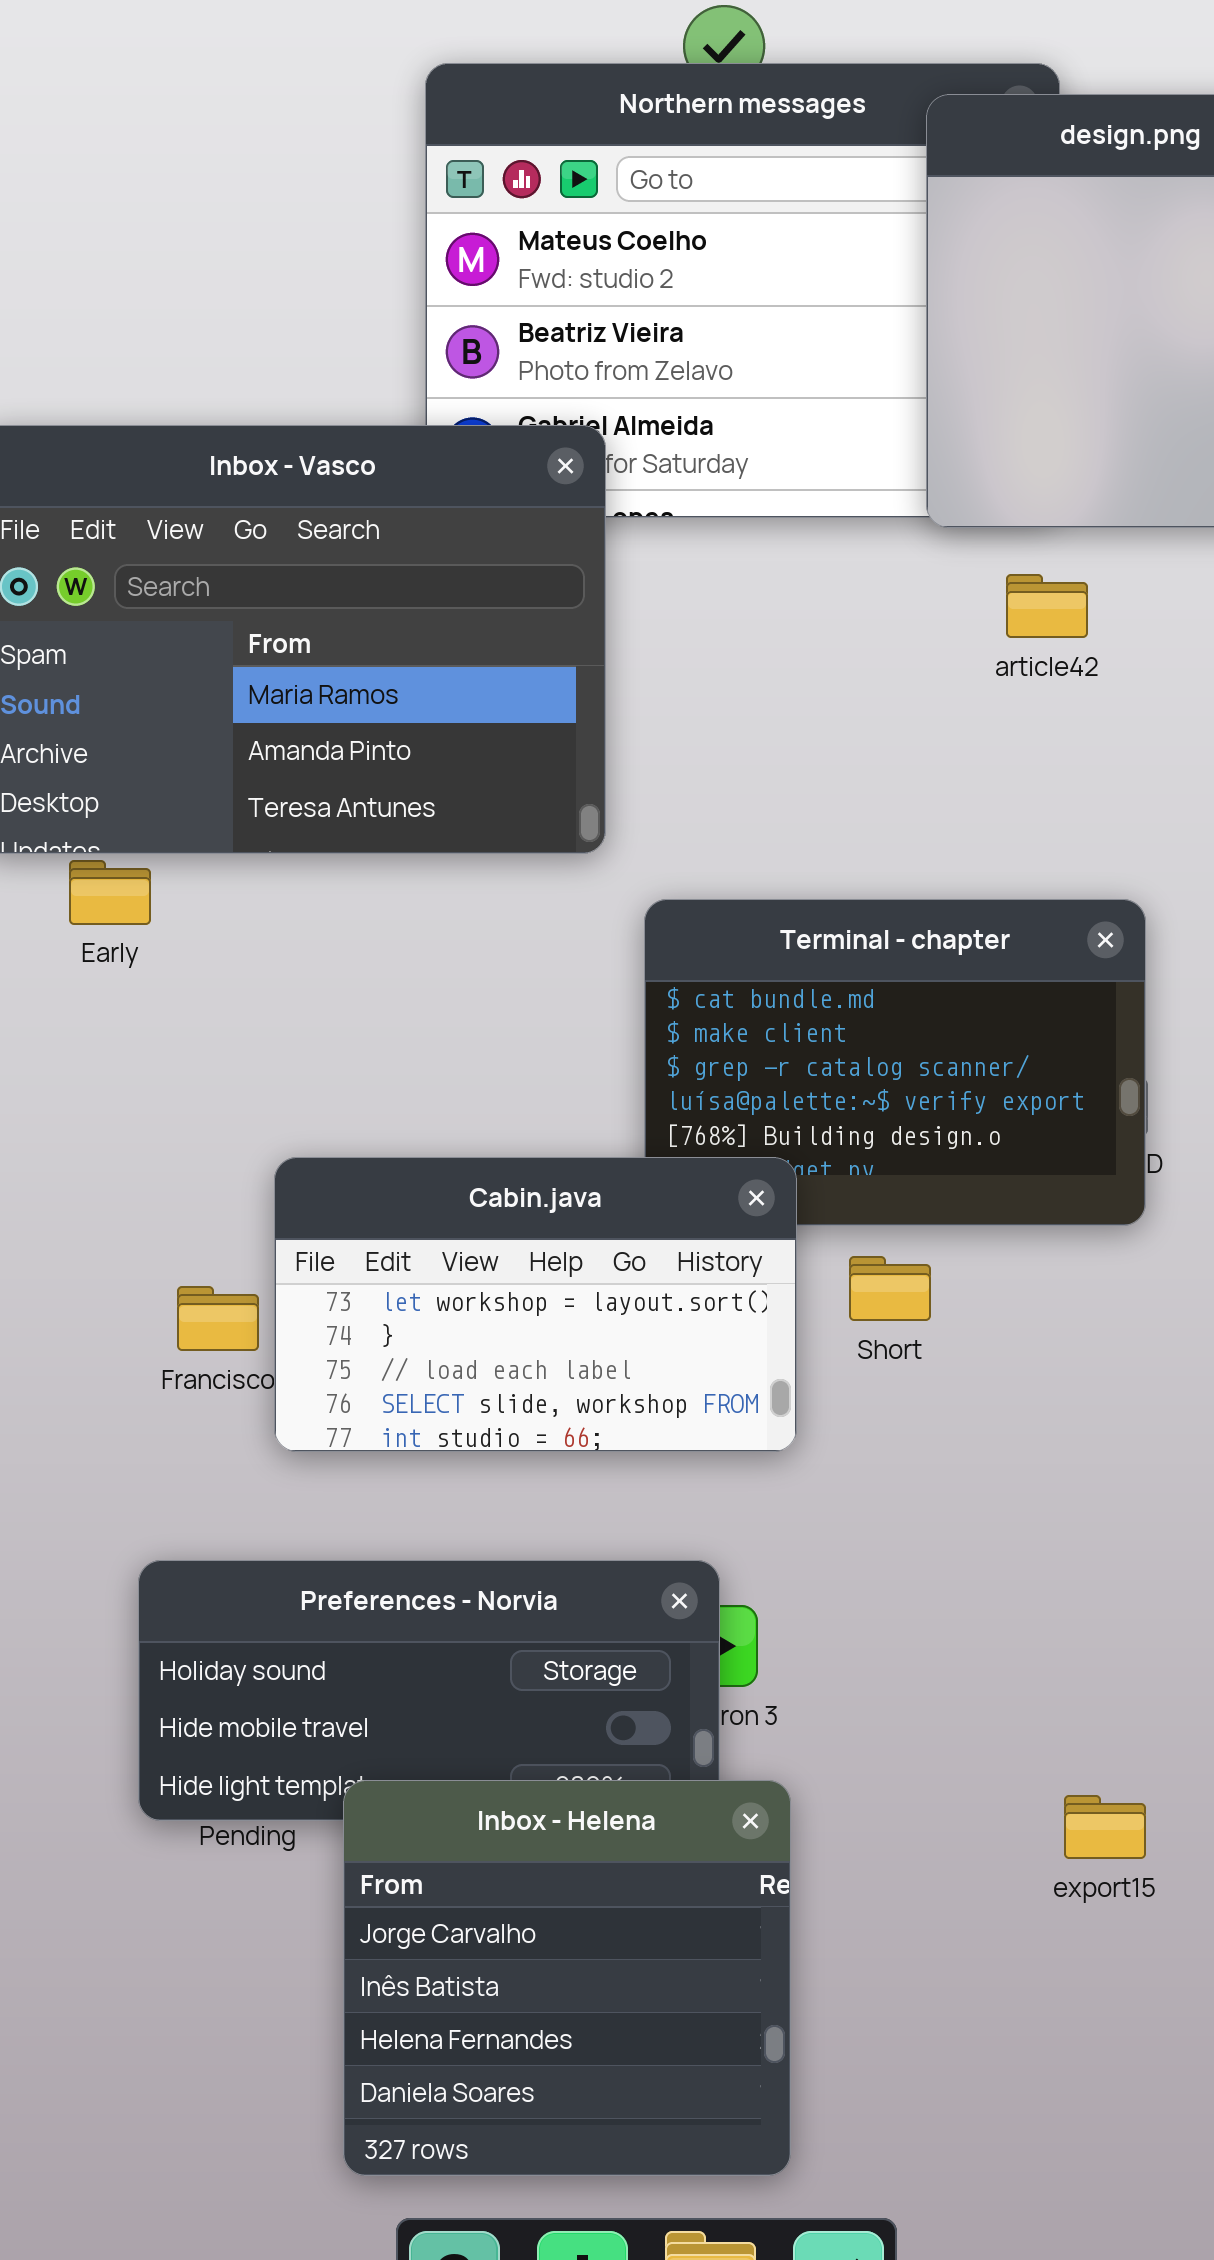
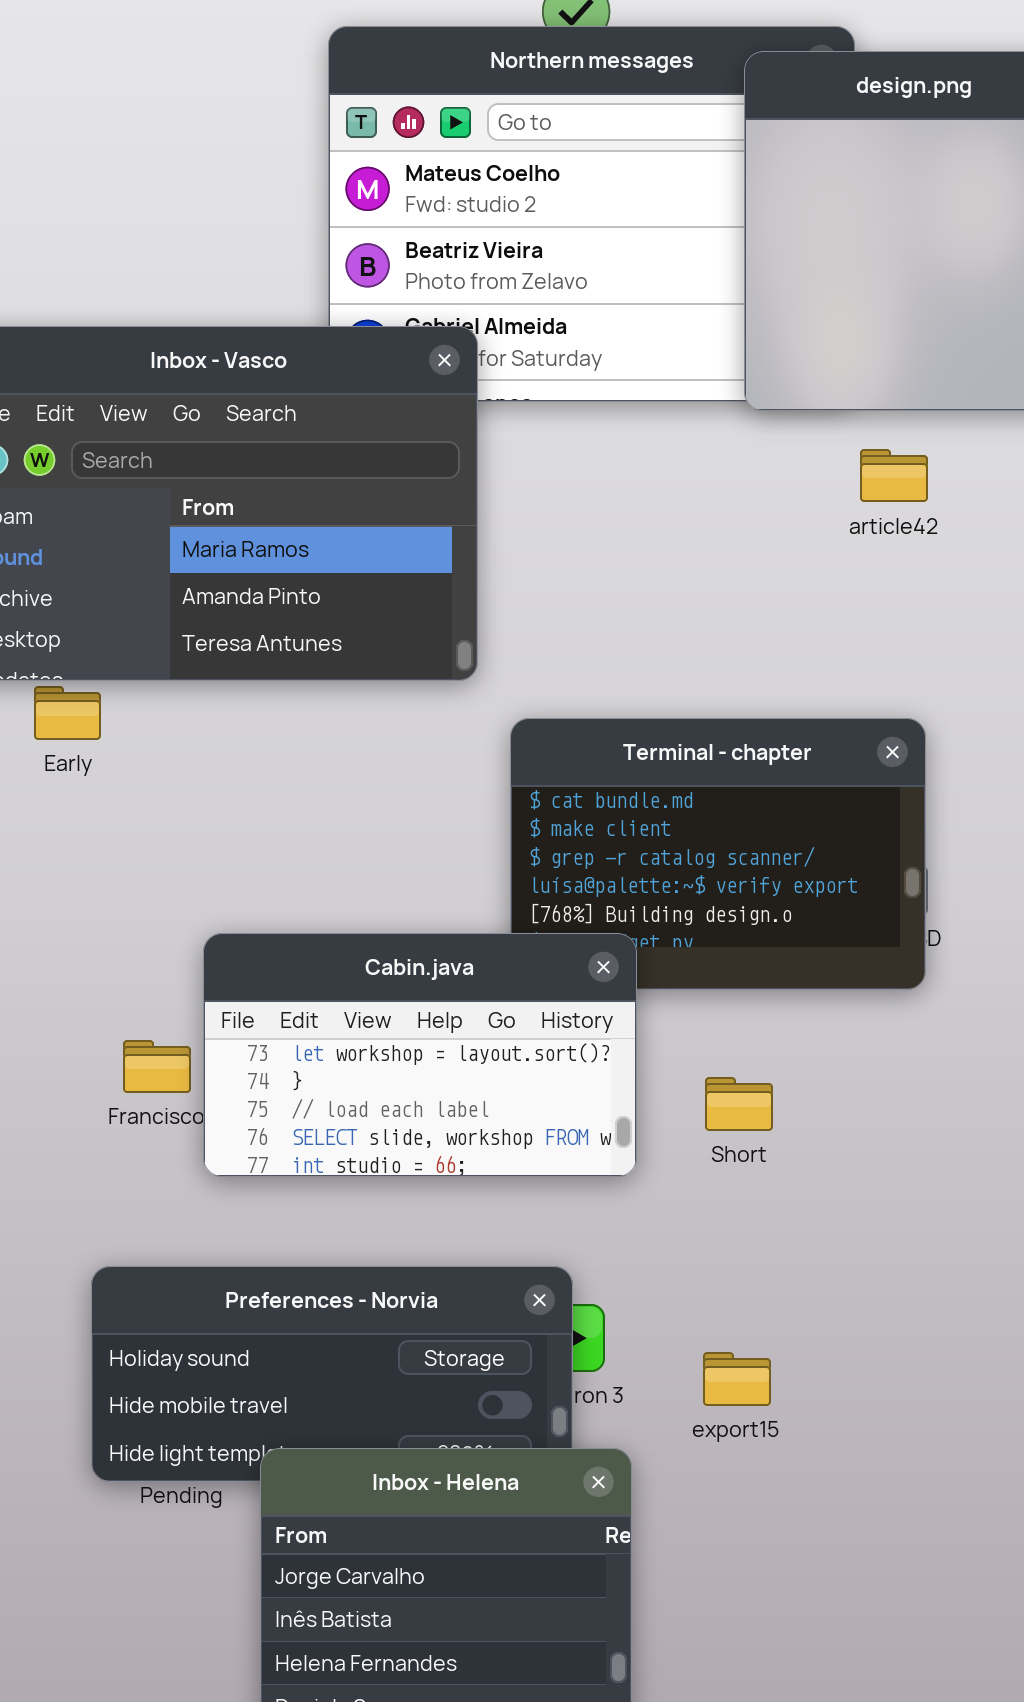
article42: [1006,574,1088,638] -> [860,449,928,502], moved
Short: [849,1256,931,1321] -> [705,1077,773,1131], moved
export15: [1064,1795,1146,1859] -> [703,1352,771,1406], moved

